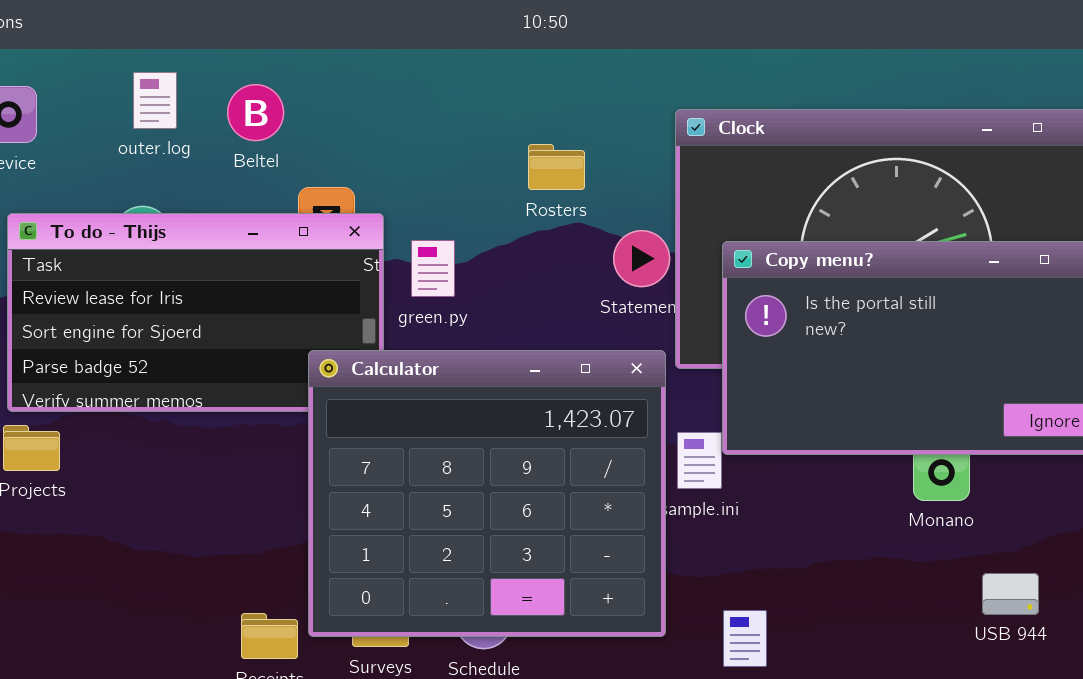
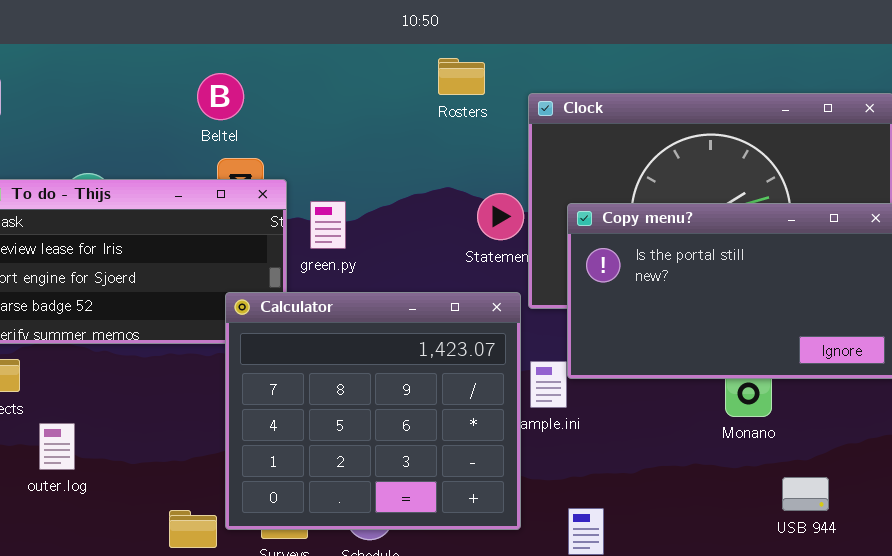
outer.log: [133,72,177,129] -> [39,423,75,470], moved
Beltel: [227,84,284,141] -> [197,73,244,120], moved
Rosters: [528,144,585,190] -> [438,58,485,95], moved

